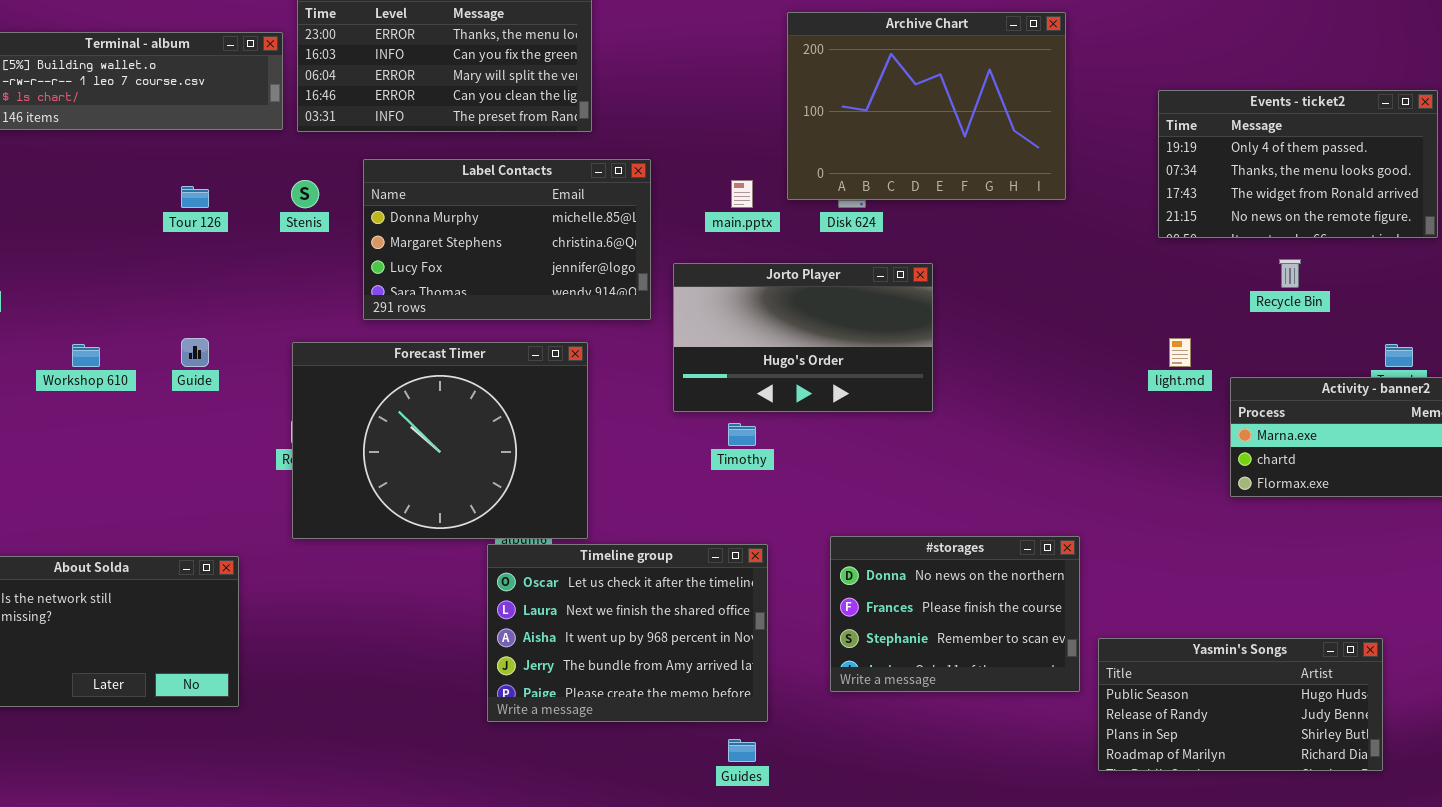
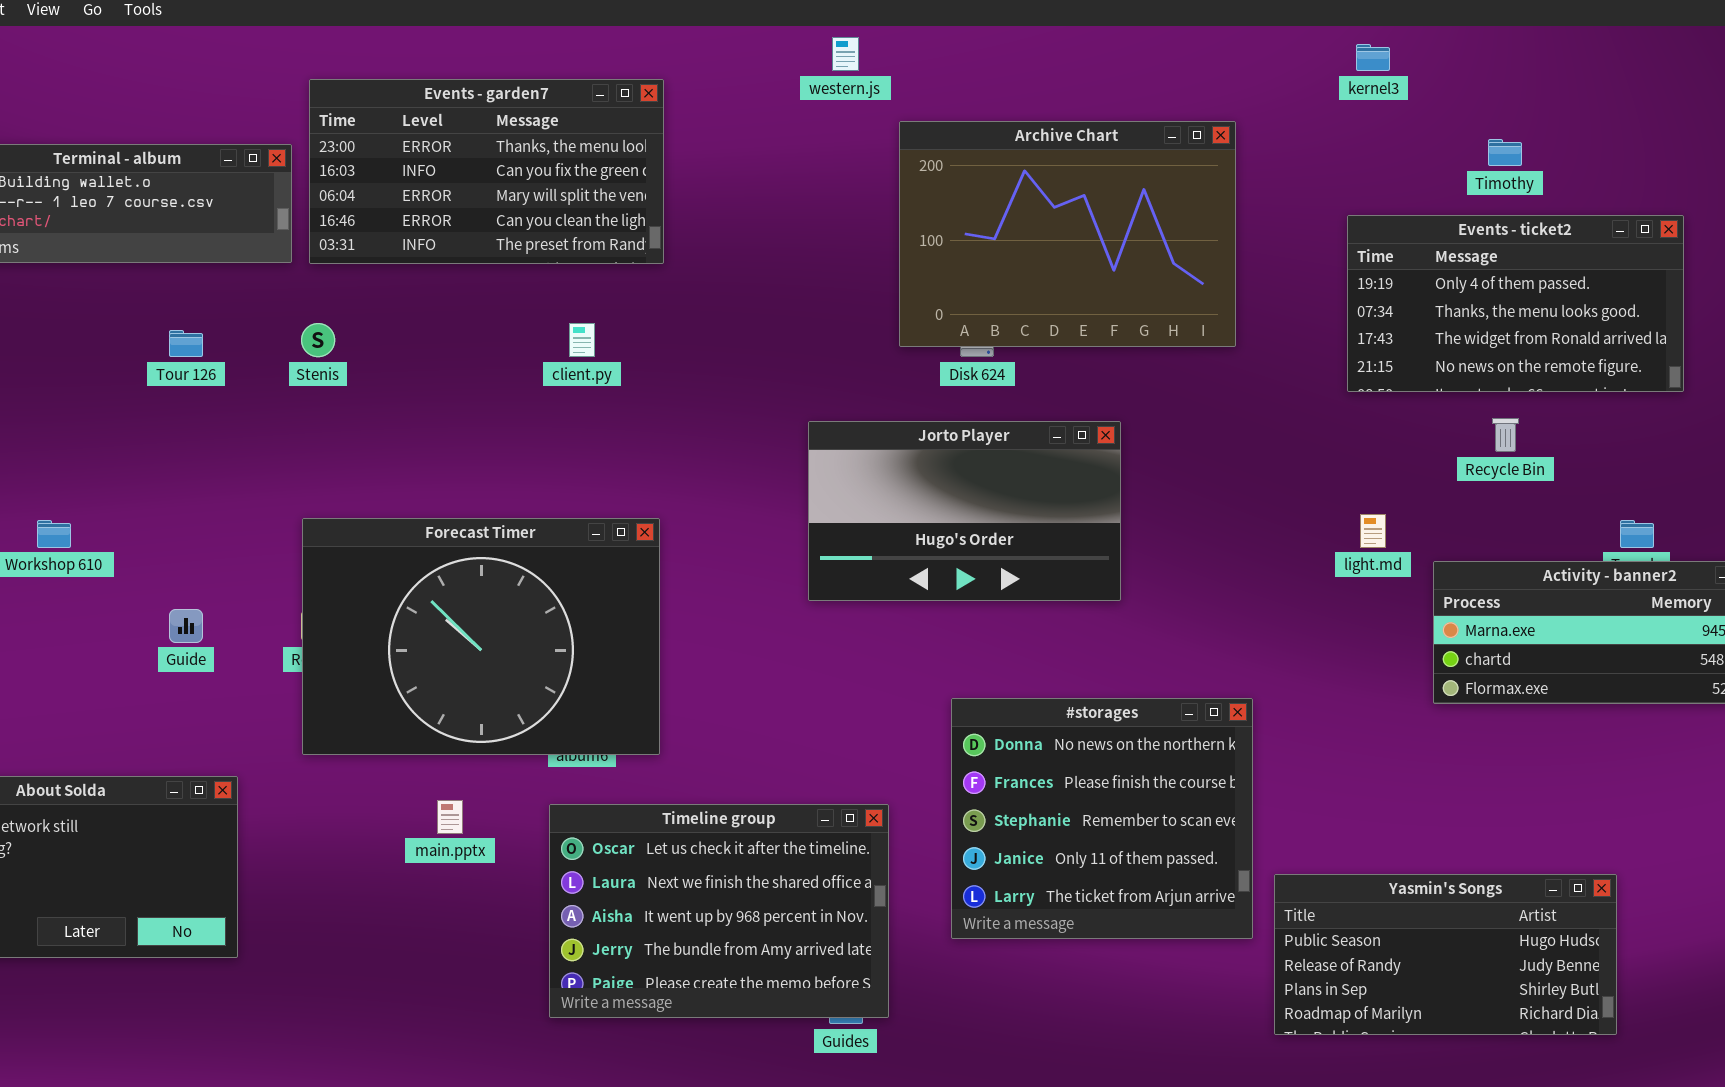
Label Contacts: [363,159,651,320] -> none, closed
main.pptx: [731,180,753,208] -> [437,800,463,834], moved
Jorto Player: [673,263,933,412] -> [808,421,1121,601], moved
Guide: [181,338,209,367] -> [169,609,203,643], moved
Timothy: [728,423,756,446] -> [1488,139,1522,166], moved
#storages: [830,536,1080,692] -> [951,698,1253,939], resized
Timeline group: [487,544,768,722] -> [549,804,889,1018], moved

